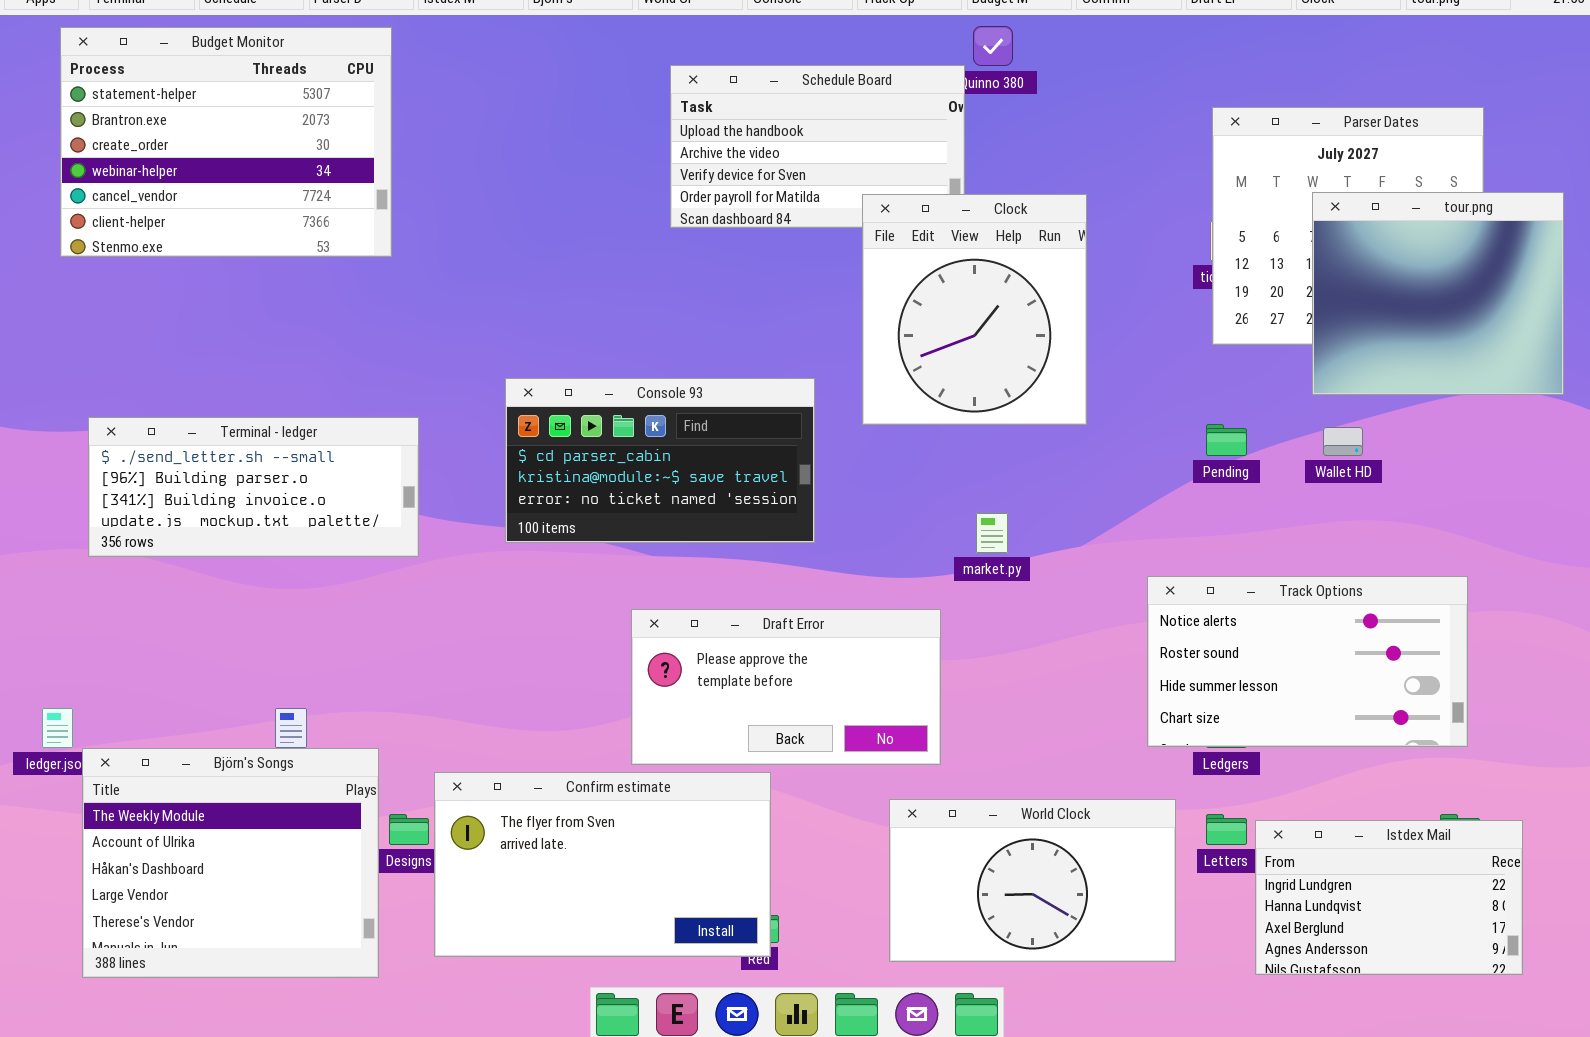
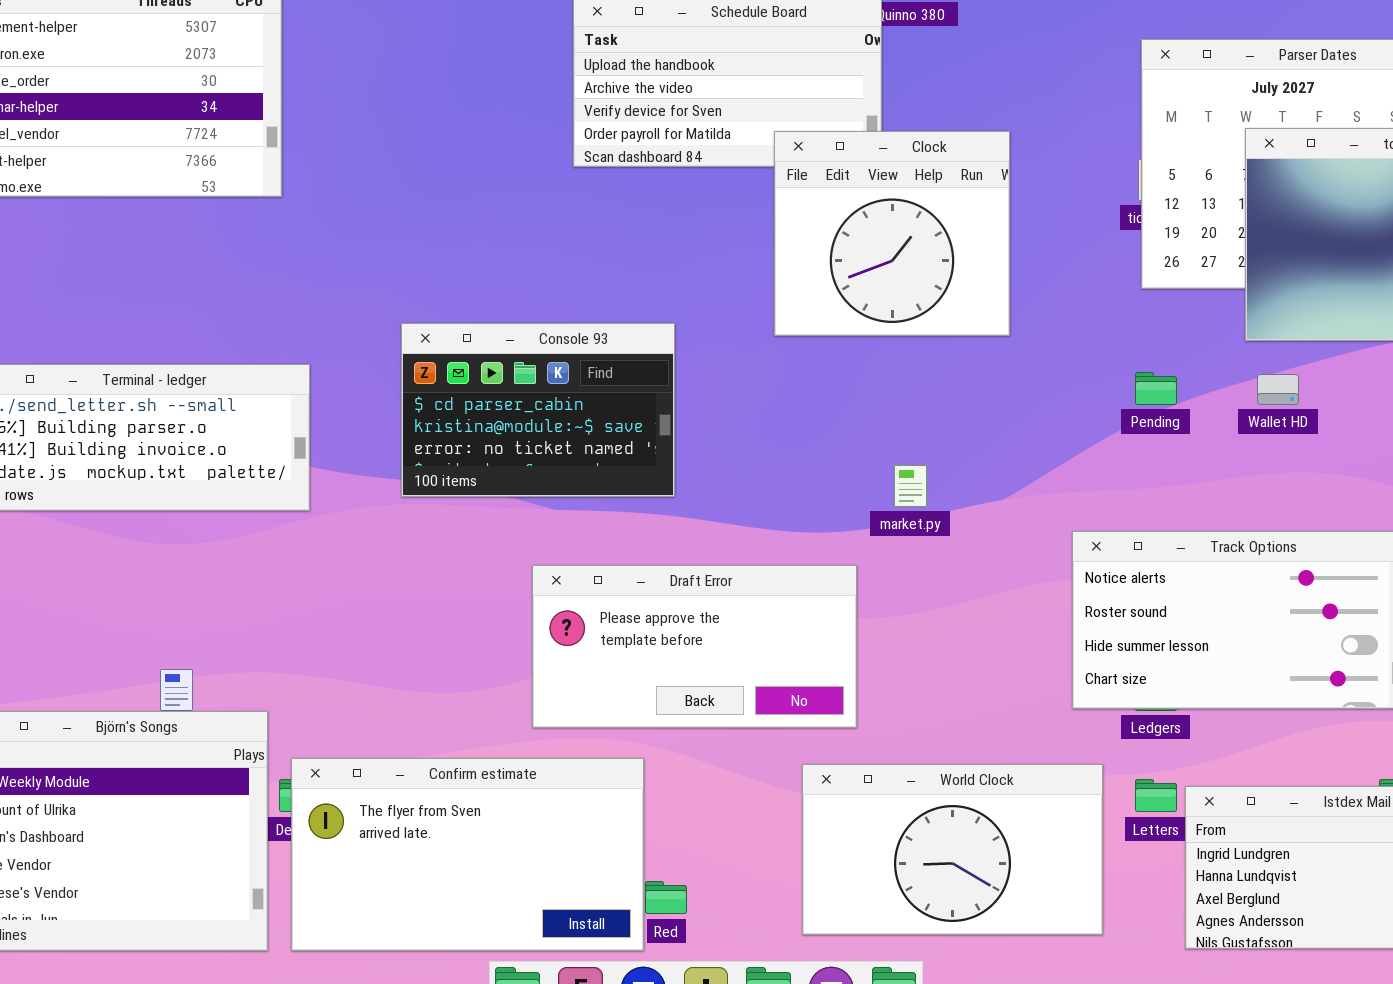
Clock: [862,194,1087,425] -> [774,131,1010,336], resized
Console 93: [505,378,815,543] -> [401,323,675,497], resized
Confirm estimate: [434,772,771,957] -> [291,758,644,951], moved

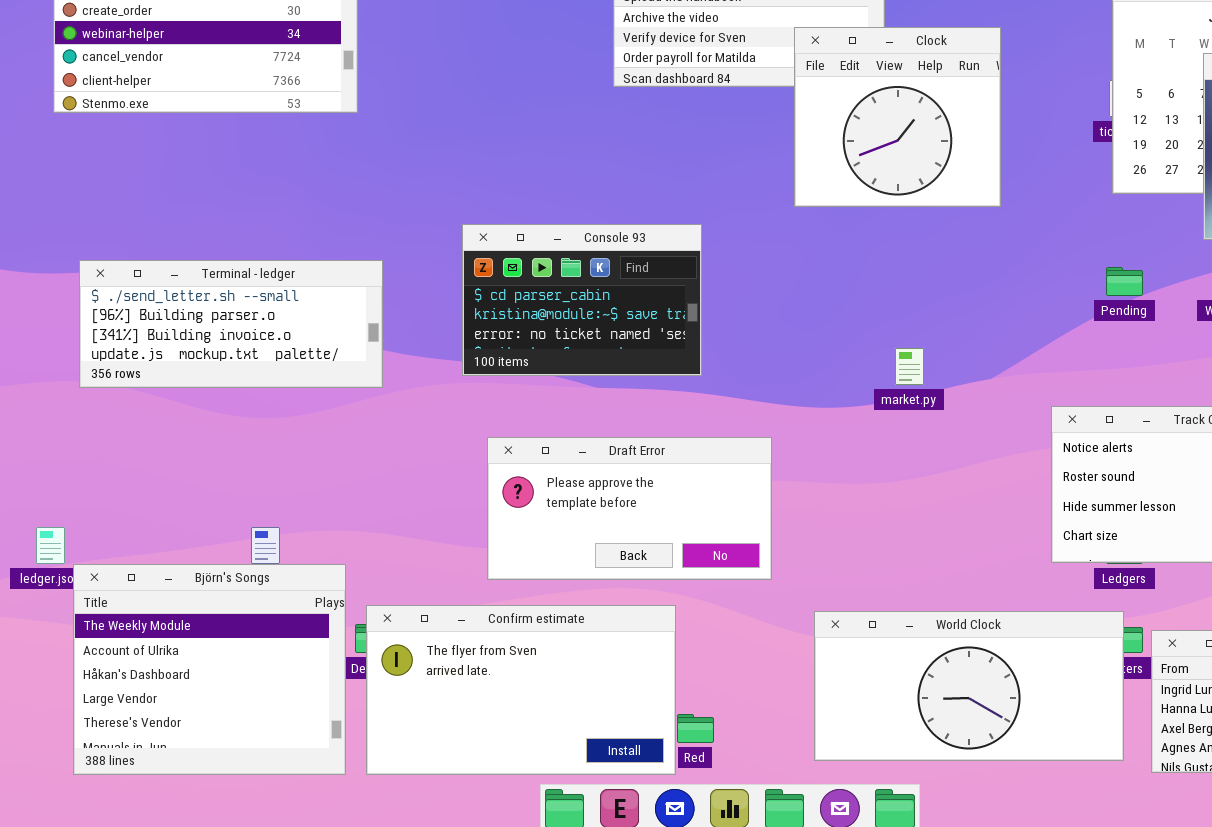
Clock: [774,131,1010,336] -> [794,27,1001,207], moved
Draft Error: [532,565,857,728] -> [487,437,772,580], moved
World Clock: [802,764,1103,935] -> [814,611,1124,761], resized

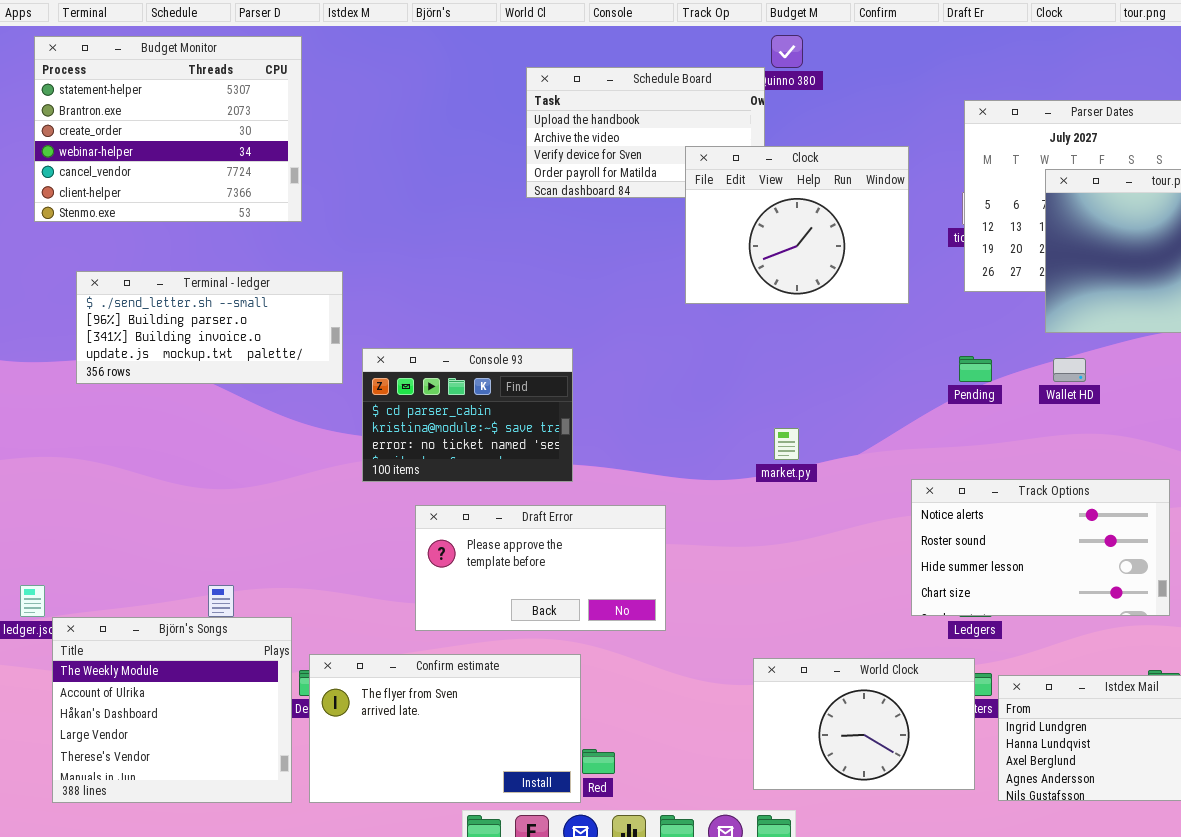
Clock: [794,27,1001,207] -> [685,146,909,304], resized
Console 93: [462,224,702,376] -> [362,348,573,482], moved
Terminal - ledger: [79,260,383,388] -> [76,271,343,384], moved
World Clock: [814,611,1124,761] -> [753,658,975,790], resized

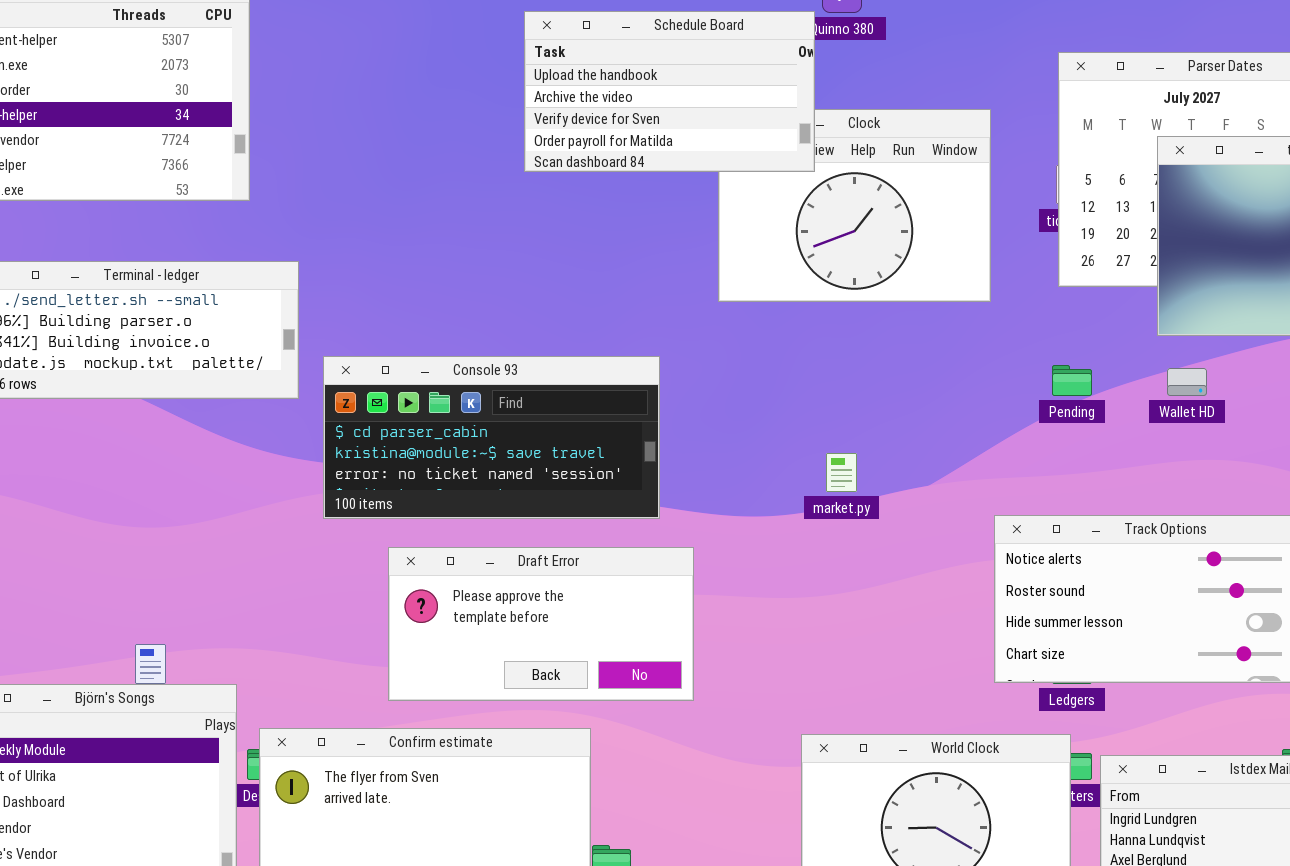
Schedule Board: [526,67,765,198] -> [524,11,815,172], raised
Console 93: [362,348,573,482] -> [323,356,660,519], resized

